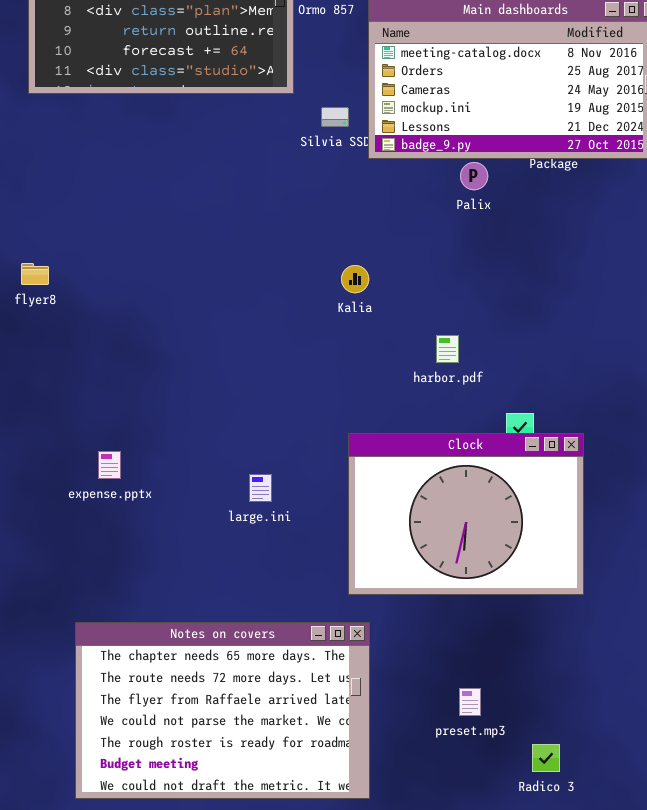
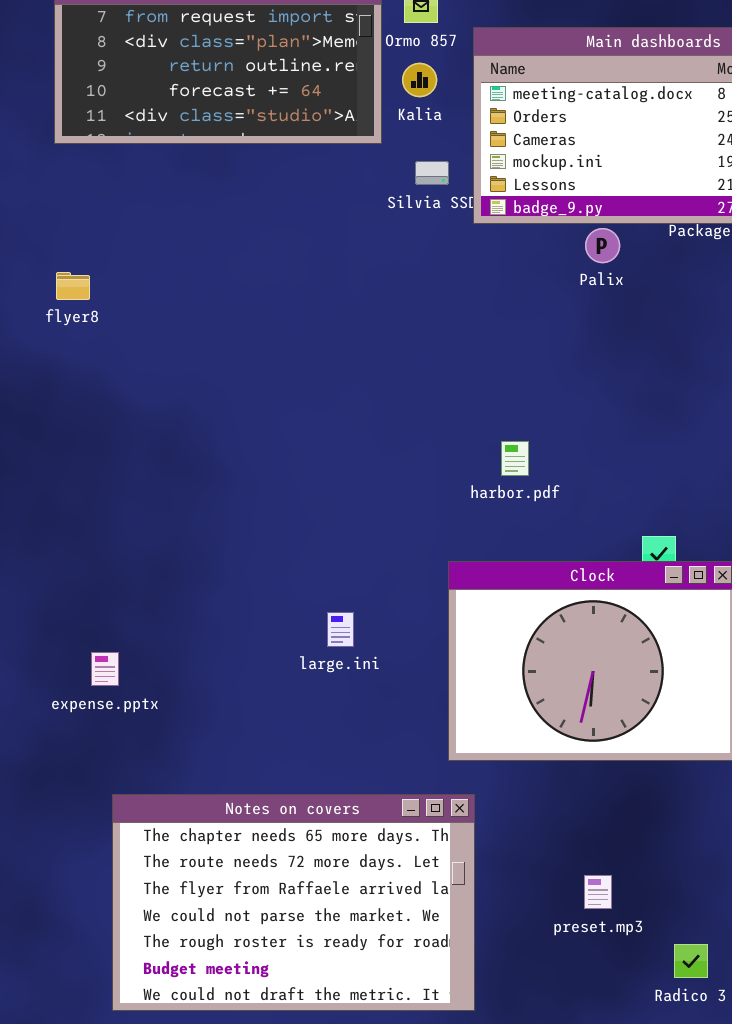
flyer8: [21,263,49,285] -> [56,272,90,300], moved
Kalia: [341,265,369,293] -> [402,63,437,97], moved
harbor.pdf: [436,335,459,363] -> [501,441,529,476], moved
expense.pptx: [98,451,121,479] -> [91,652,119,686], moved

